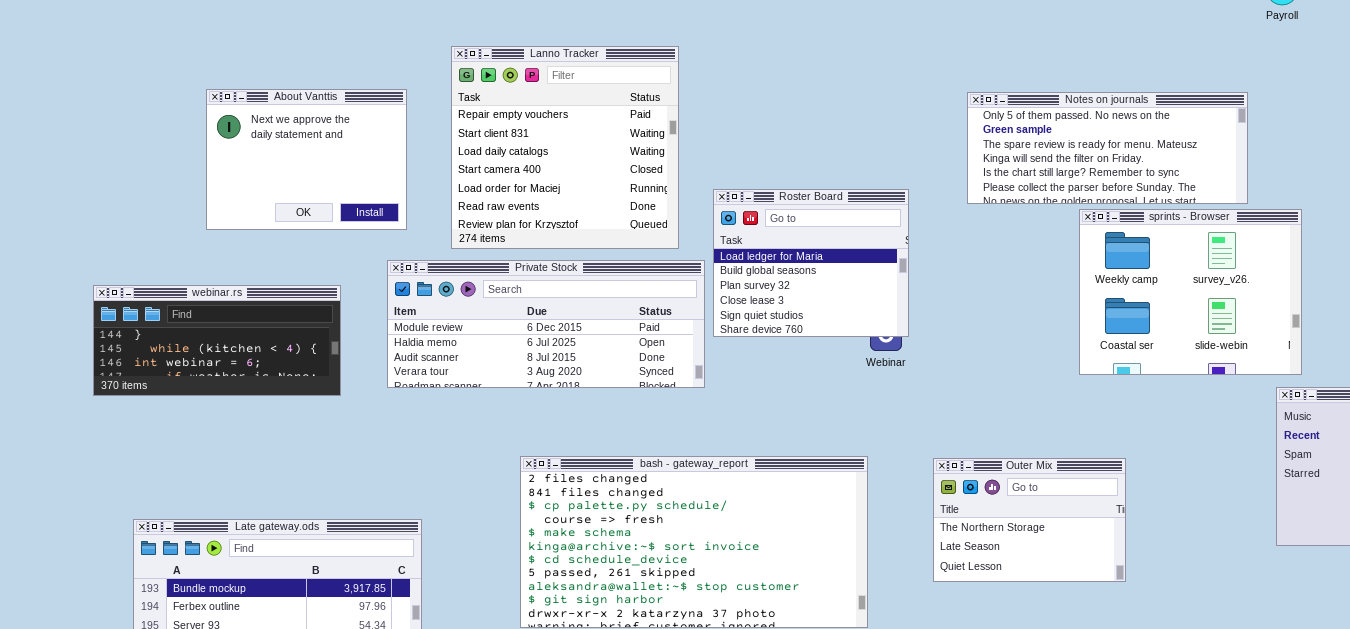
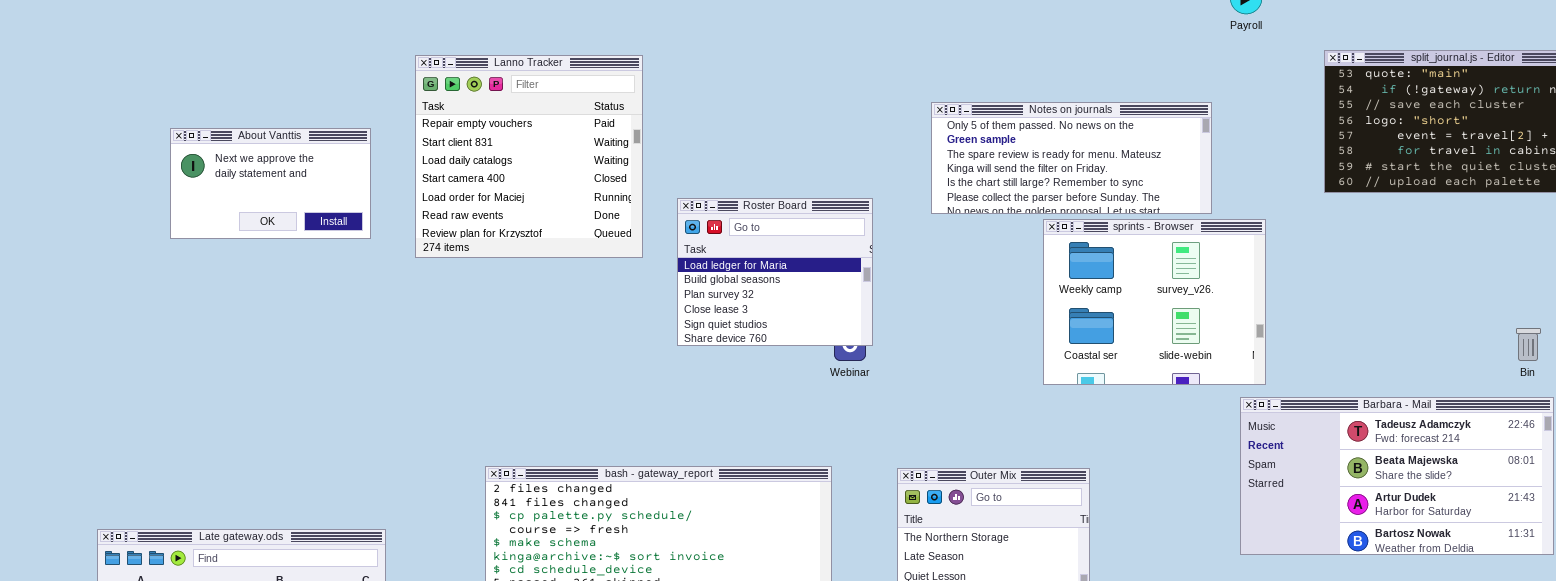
About Vanttis: [206,89,407,230] -> [170,128,371,239], resized
Private Stock: [387,260,705,388] -> none, closed
webinar.rs: [93,285,341,396] -> none, closed

